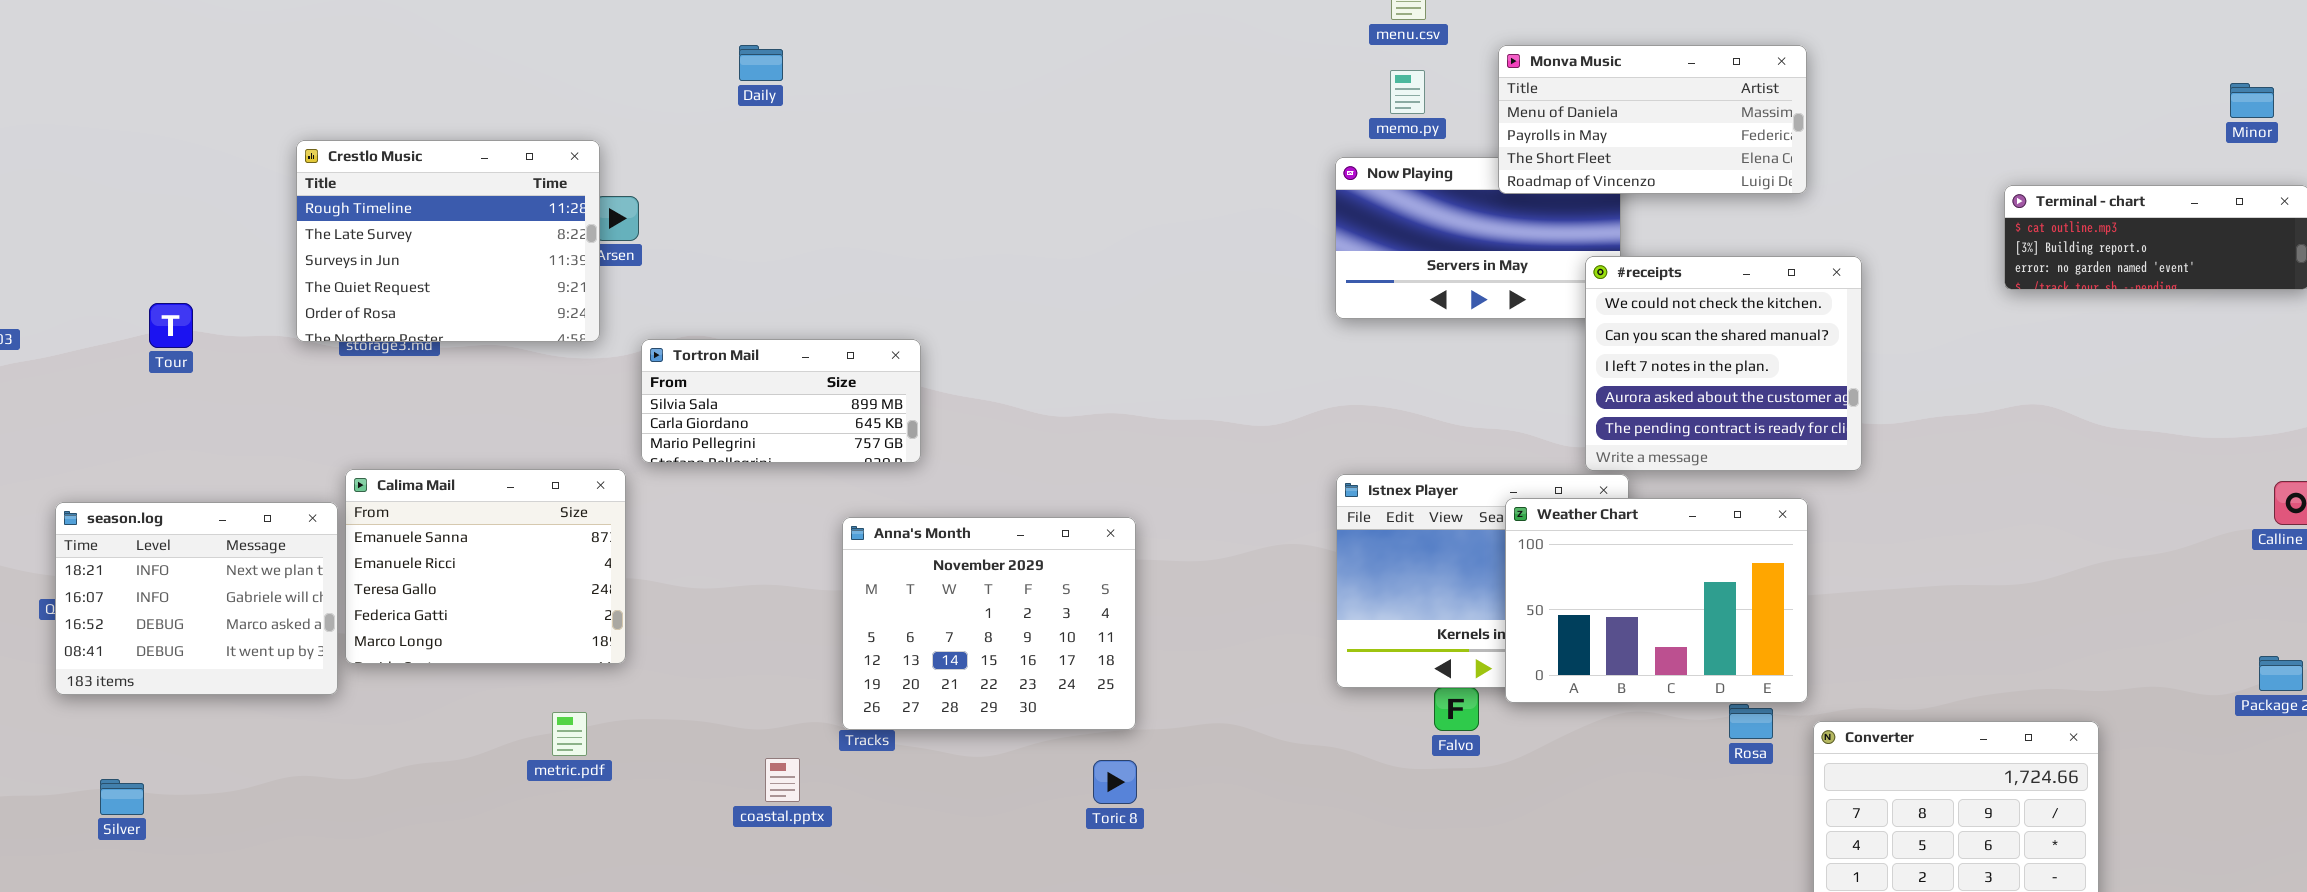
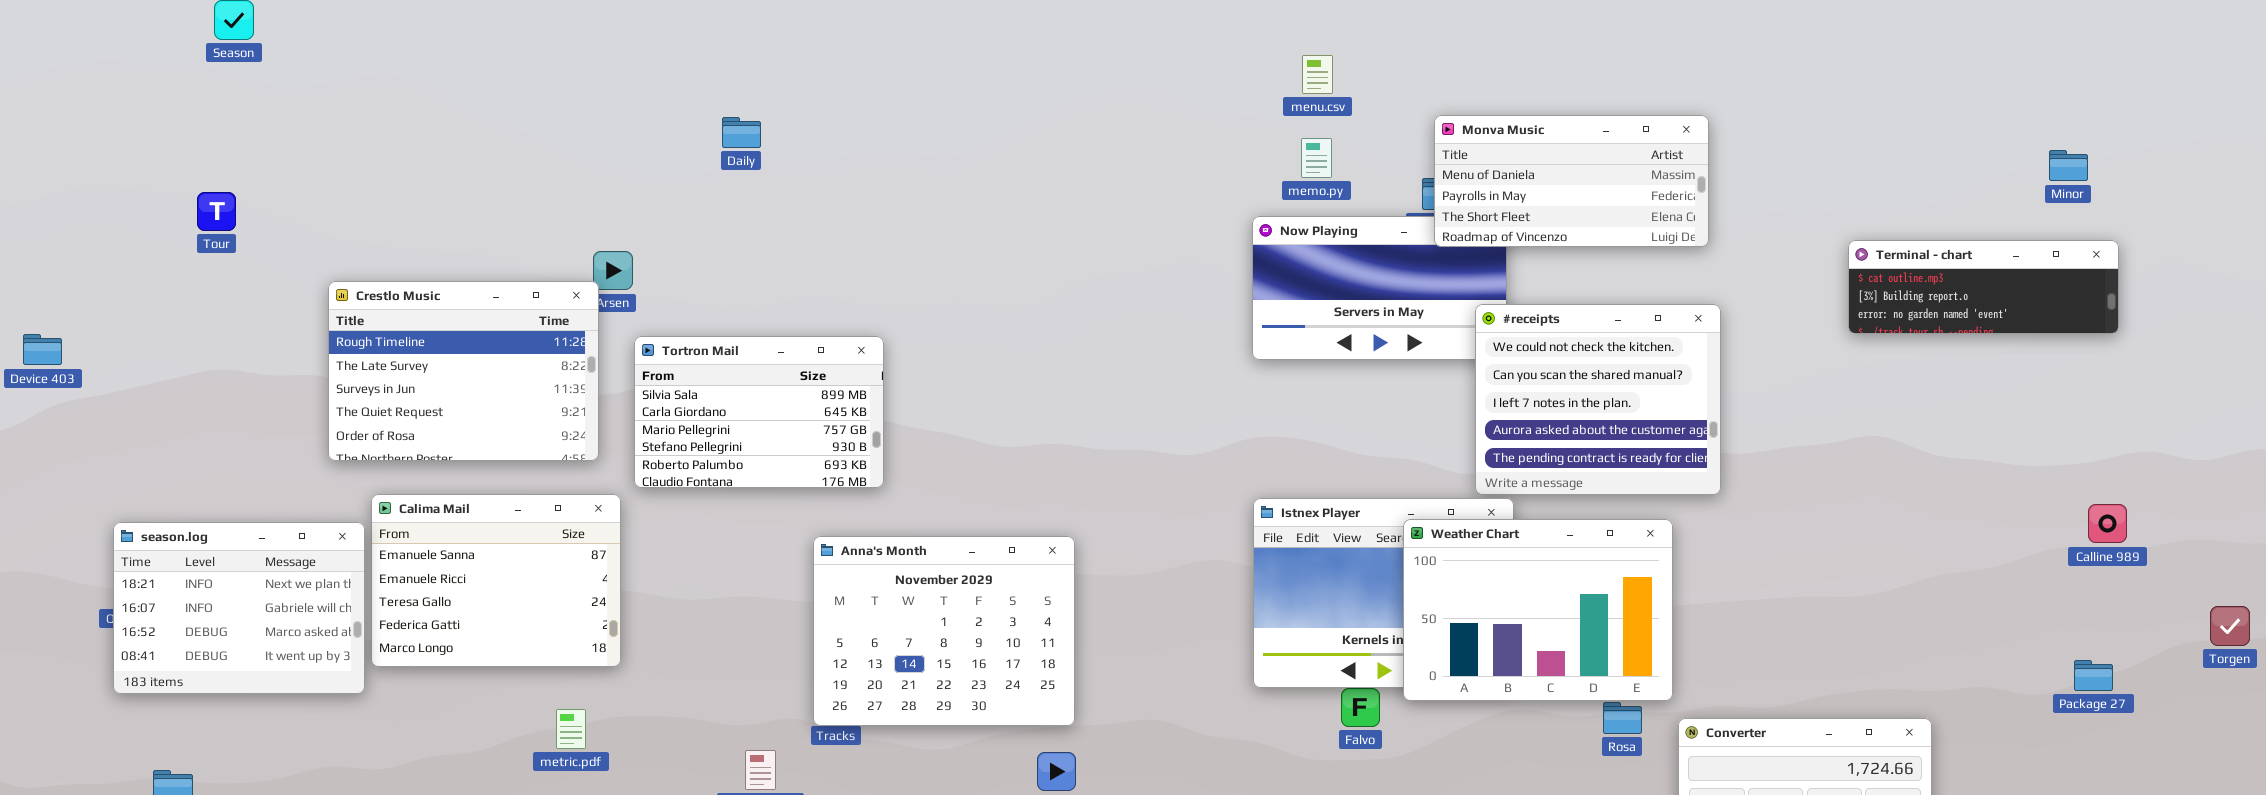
Monva Music: [1498,45,1807,194] -> [1434,115,1709,247], moved
Crestlo Music: [296,140,600,342] -> [328,281,599,461], moved
Tour: [149,303,193,348] -> [197,192,236,231], moved
Tortron Mail: [641,339,921,463] -> [634,336,884,488], resized

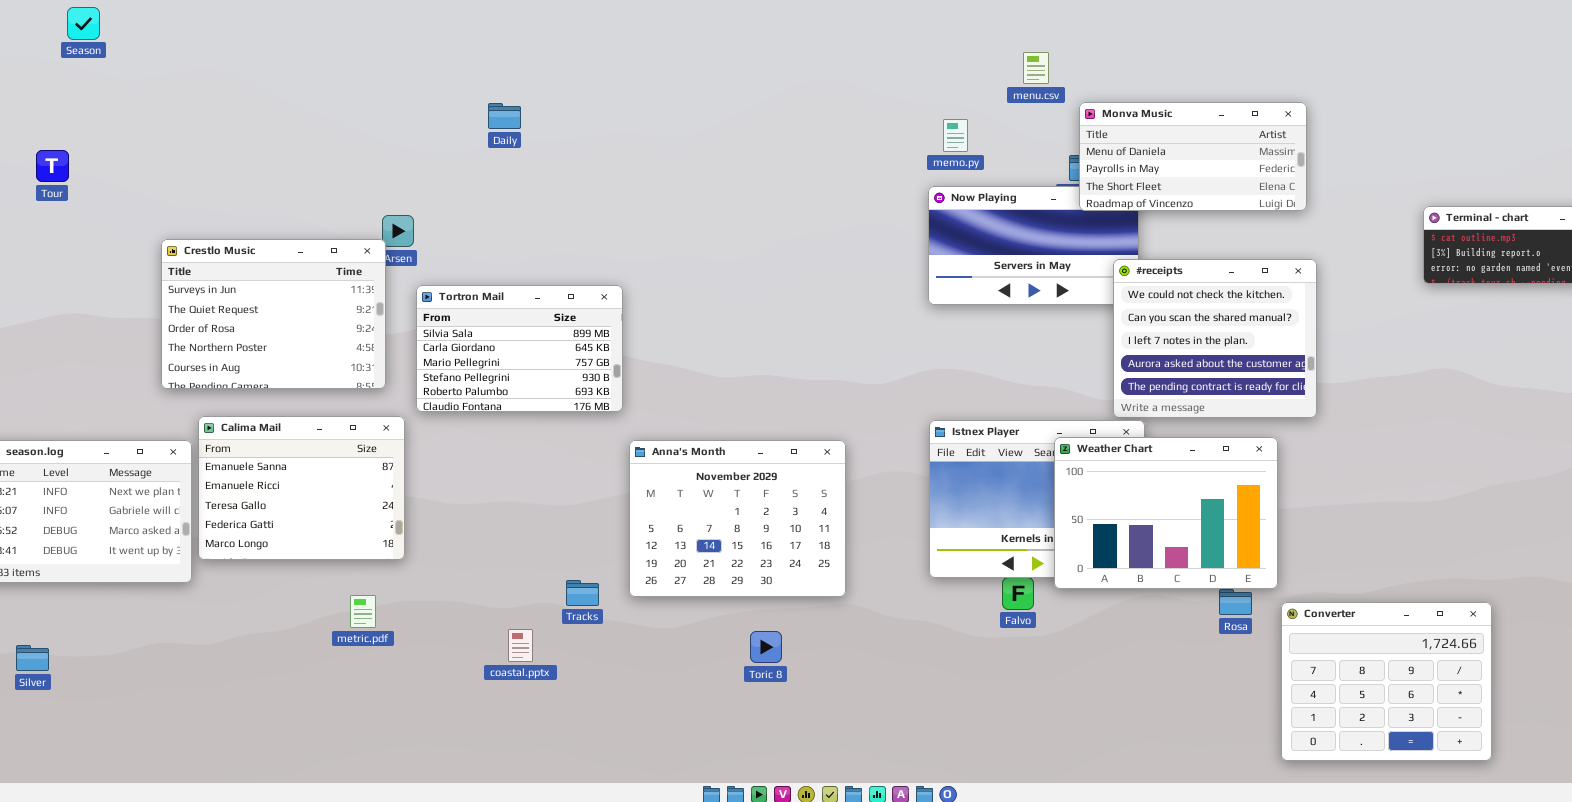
menu.csv: [1302,55,1333,94] -> [1023,52,1049,84], moved
memo.py: [1301,138,1332,178] -> [943,119,968,152], moved
Tour: [197,192,236,231] -> [36,150,69,182], moved
Crestlo Music: [328,281,599,461] -> [161,239,386,389], scrolled down 2 rows
Anna's Month: [813,536,1075,726] -> [629,440,846,597], moved

